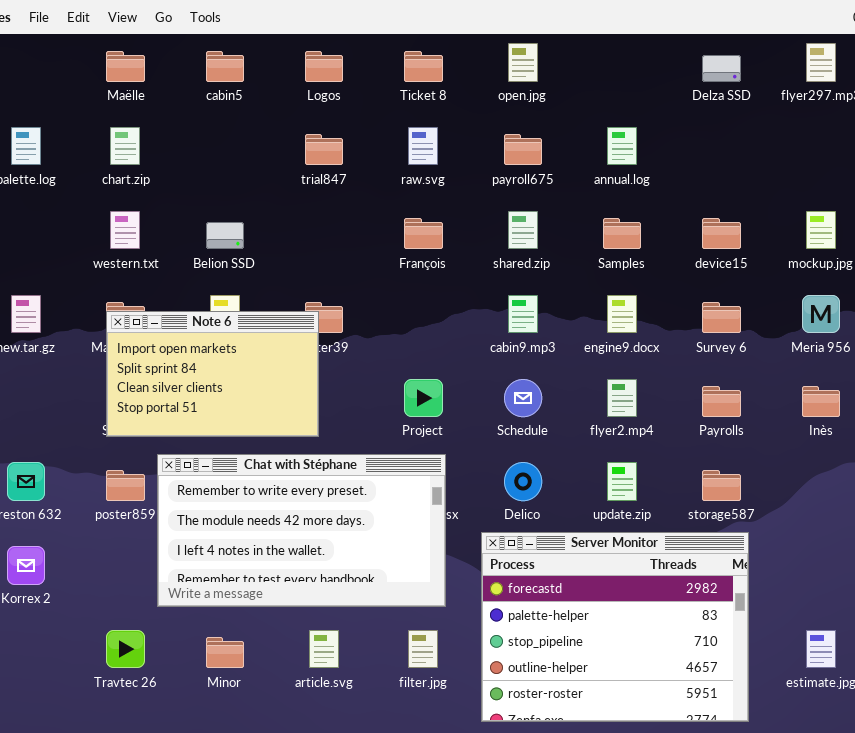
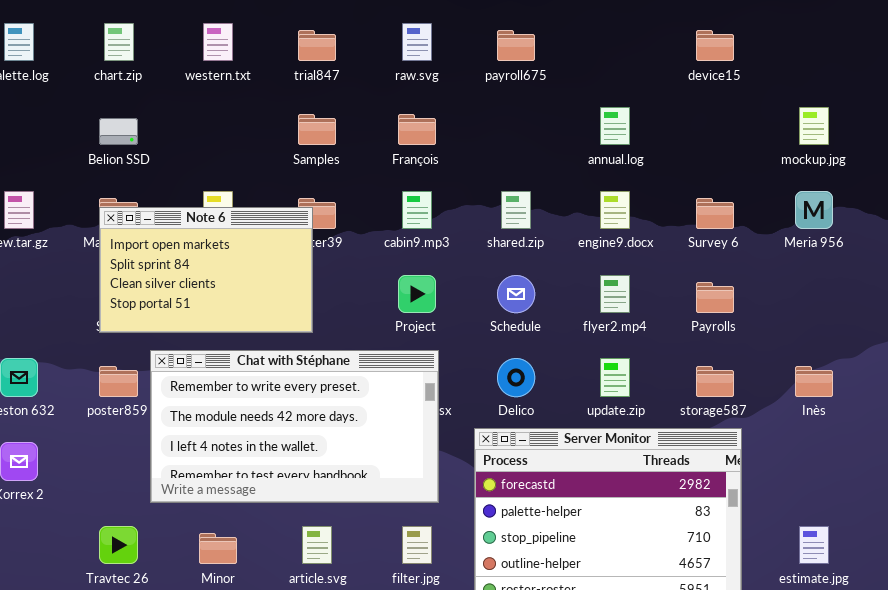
annual.log: [607,127,637,165] -> [600,107,630,145], moved
western.txt: [110,211,140,249] -> [203,23,233,61], moved
shared.zip: [508,211,538,249] -> [501,191,531,229], moved
Samples: [603,218,641,249] -> [298,114,336,145], moved
device15: [702,218,741,249] -> [696,30,734,61], moved
Belion SSD: [206,222,244,249] -> [99,118,138,145], moved
cabin9.mp3: [508,295,538,333] -> [402,191,432,229], moved
Inès: [802,386,840,417] -> [795,366,833,397], moved

